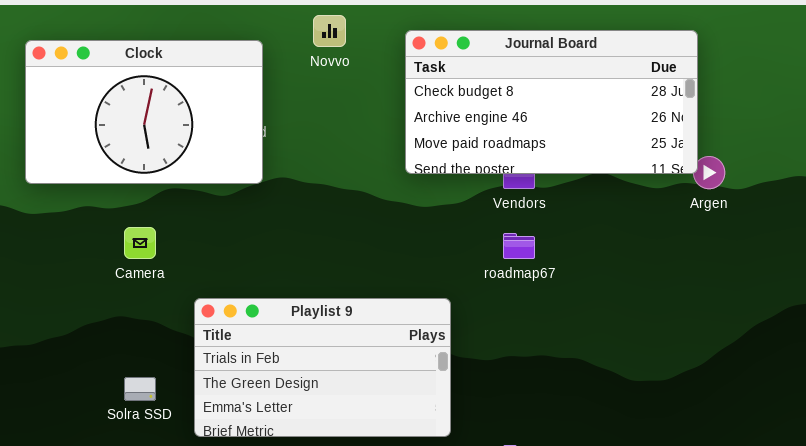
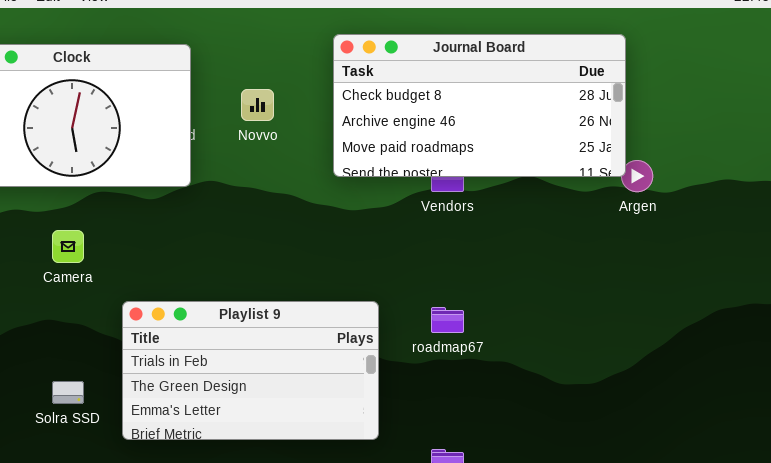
Novvo: [313,15,346,47] -> [241,89,274,121], moved
roadmap67: [503,233,535,259] -> [431,307,464,333], moved

